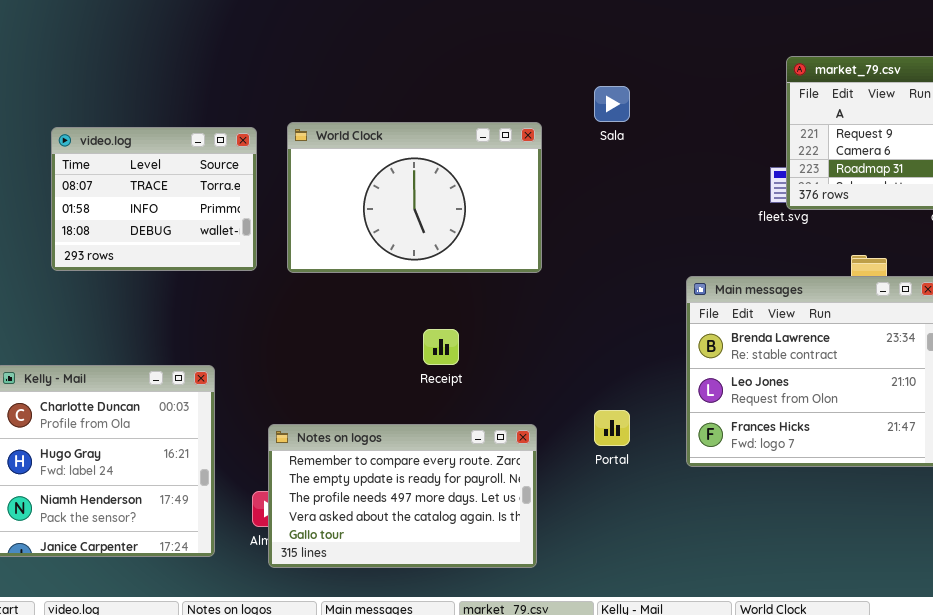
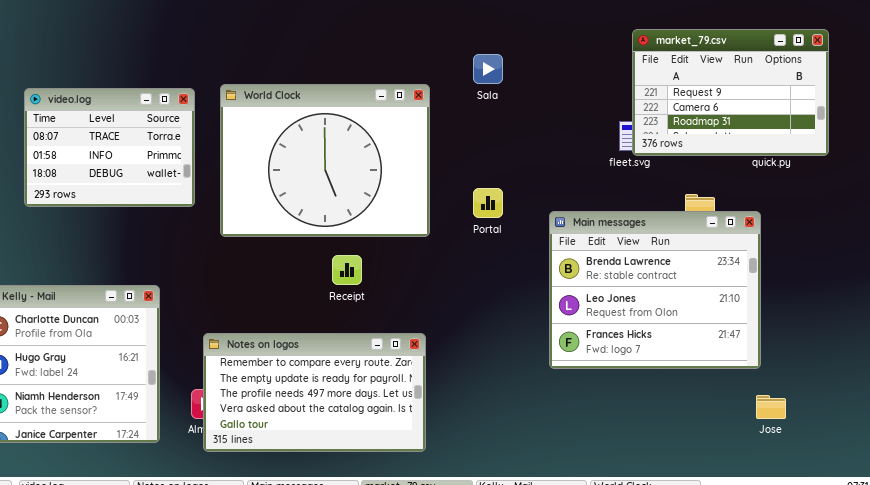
World Clock: [287,122,542,273] -> [220,84,430,237], resized
Portal: [594,410,630,446] -> [473,188,503,218], moved

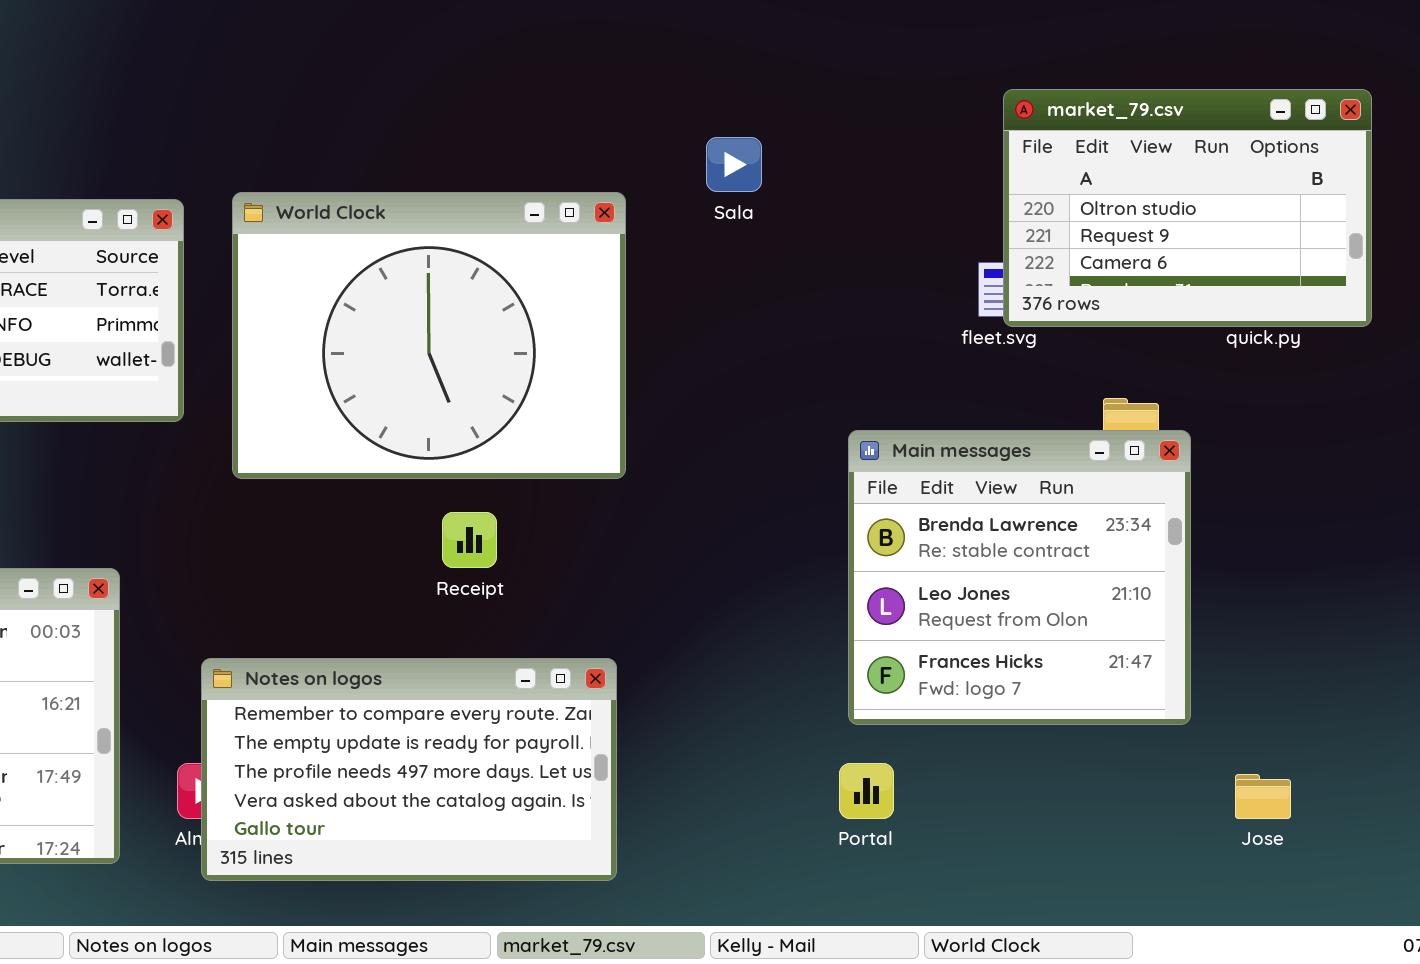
market_79.csv: [632,29,829,156] -> [1003,89,1372,327], scrolled up 1 row
Portal: [473,188,503,218] -> [839,763,894,819], moved
Main messages: [549,211,761,369] -> [848,430,1191,725], resized

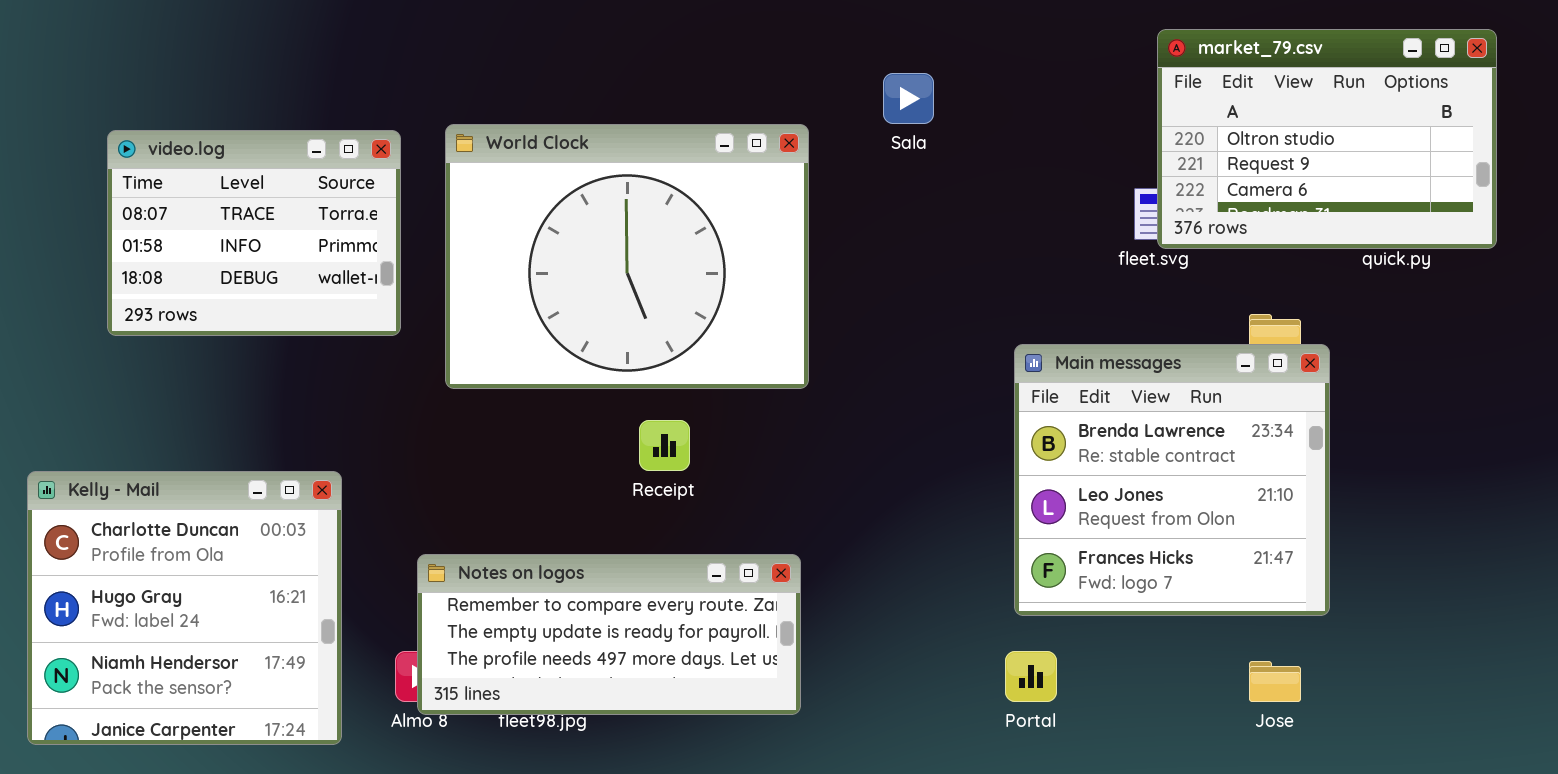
Notes on logos: [201,658,617,881] -> [417,554,801,715], resized
Jose: [1235,774,1291,819] -> [1249,661,1301,702], moved

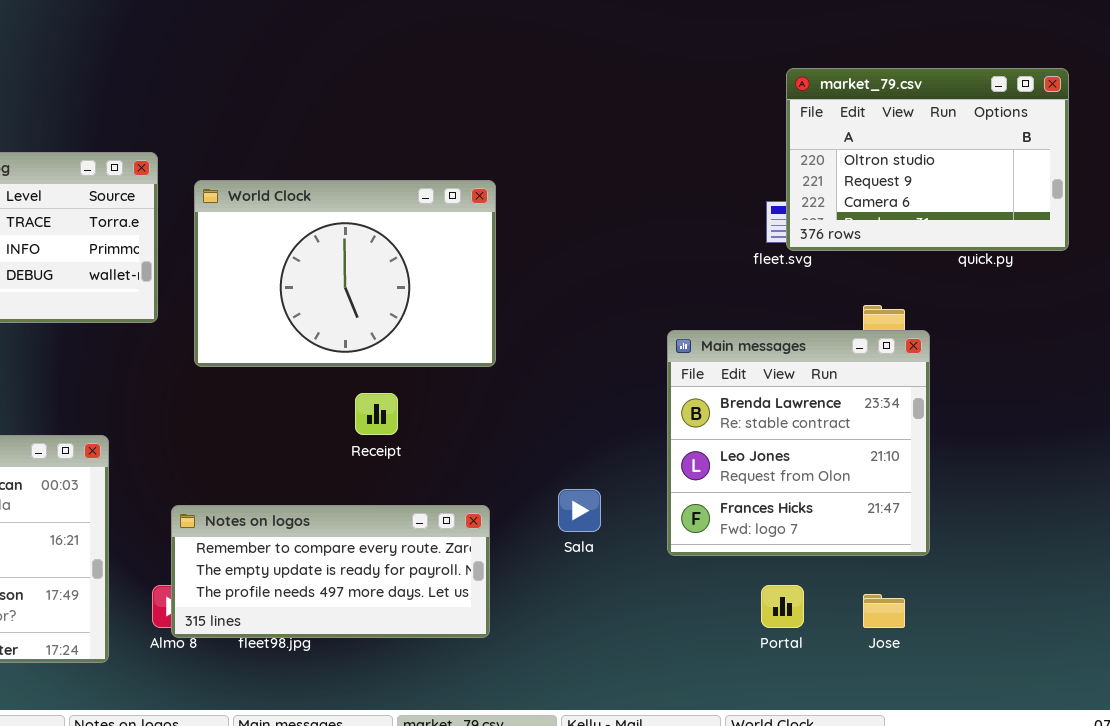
Sala: [883,73,934,124] -> [558,489,601,532], moved
World Clock: [445,124,809,389] -> [194,180,496,367], resized
Portal: [1005,651,1057,702] -> [761,585,804,628], moved

